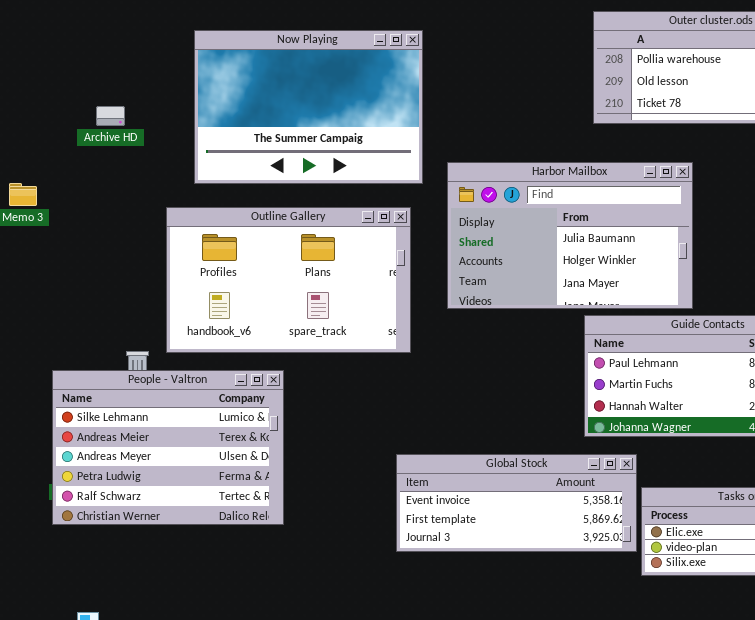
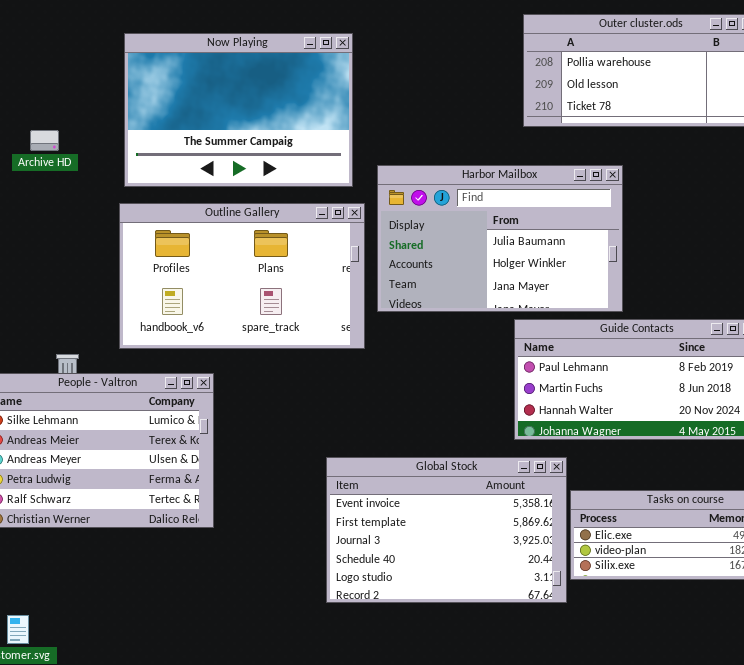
Archive HD: [96,106,125,126] -> [30,130,59,151], moved
Outline Gallery: [166,207,411,353] -> [119,203,365,349], moved
Global Stock: [396,454,637,552] -> [326,457,567,603], resized

